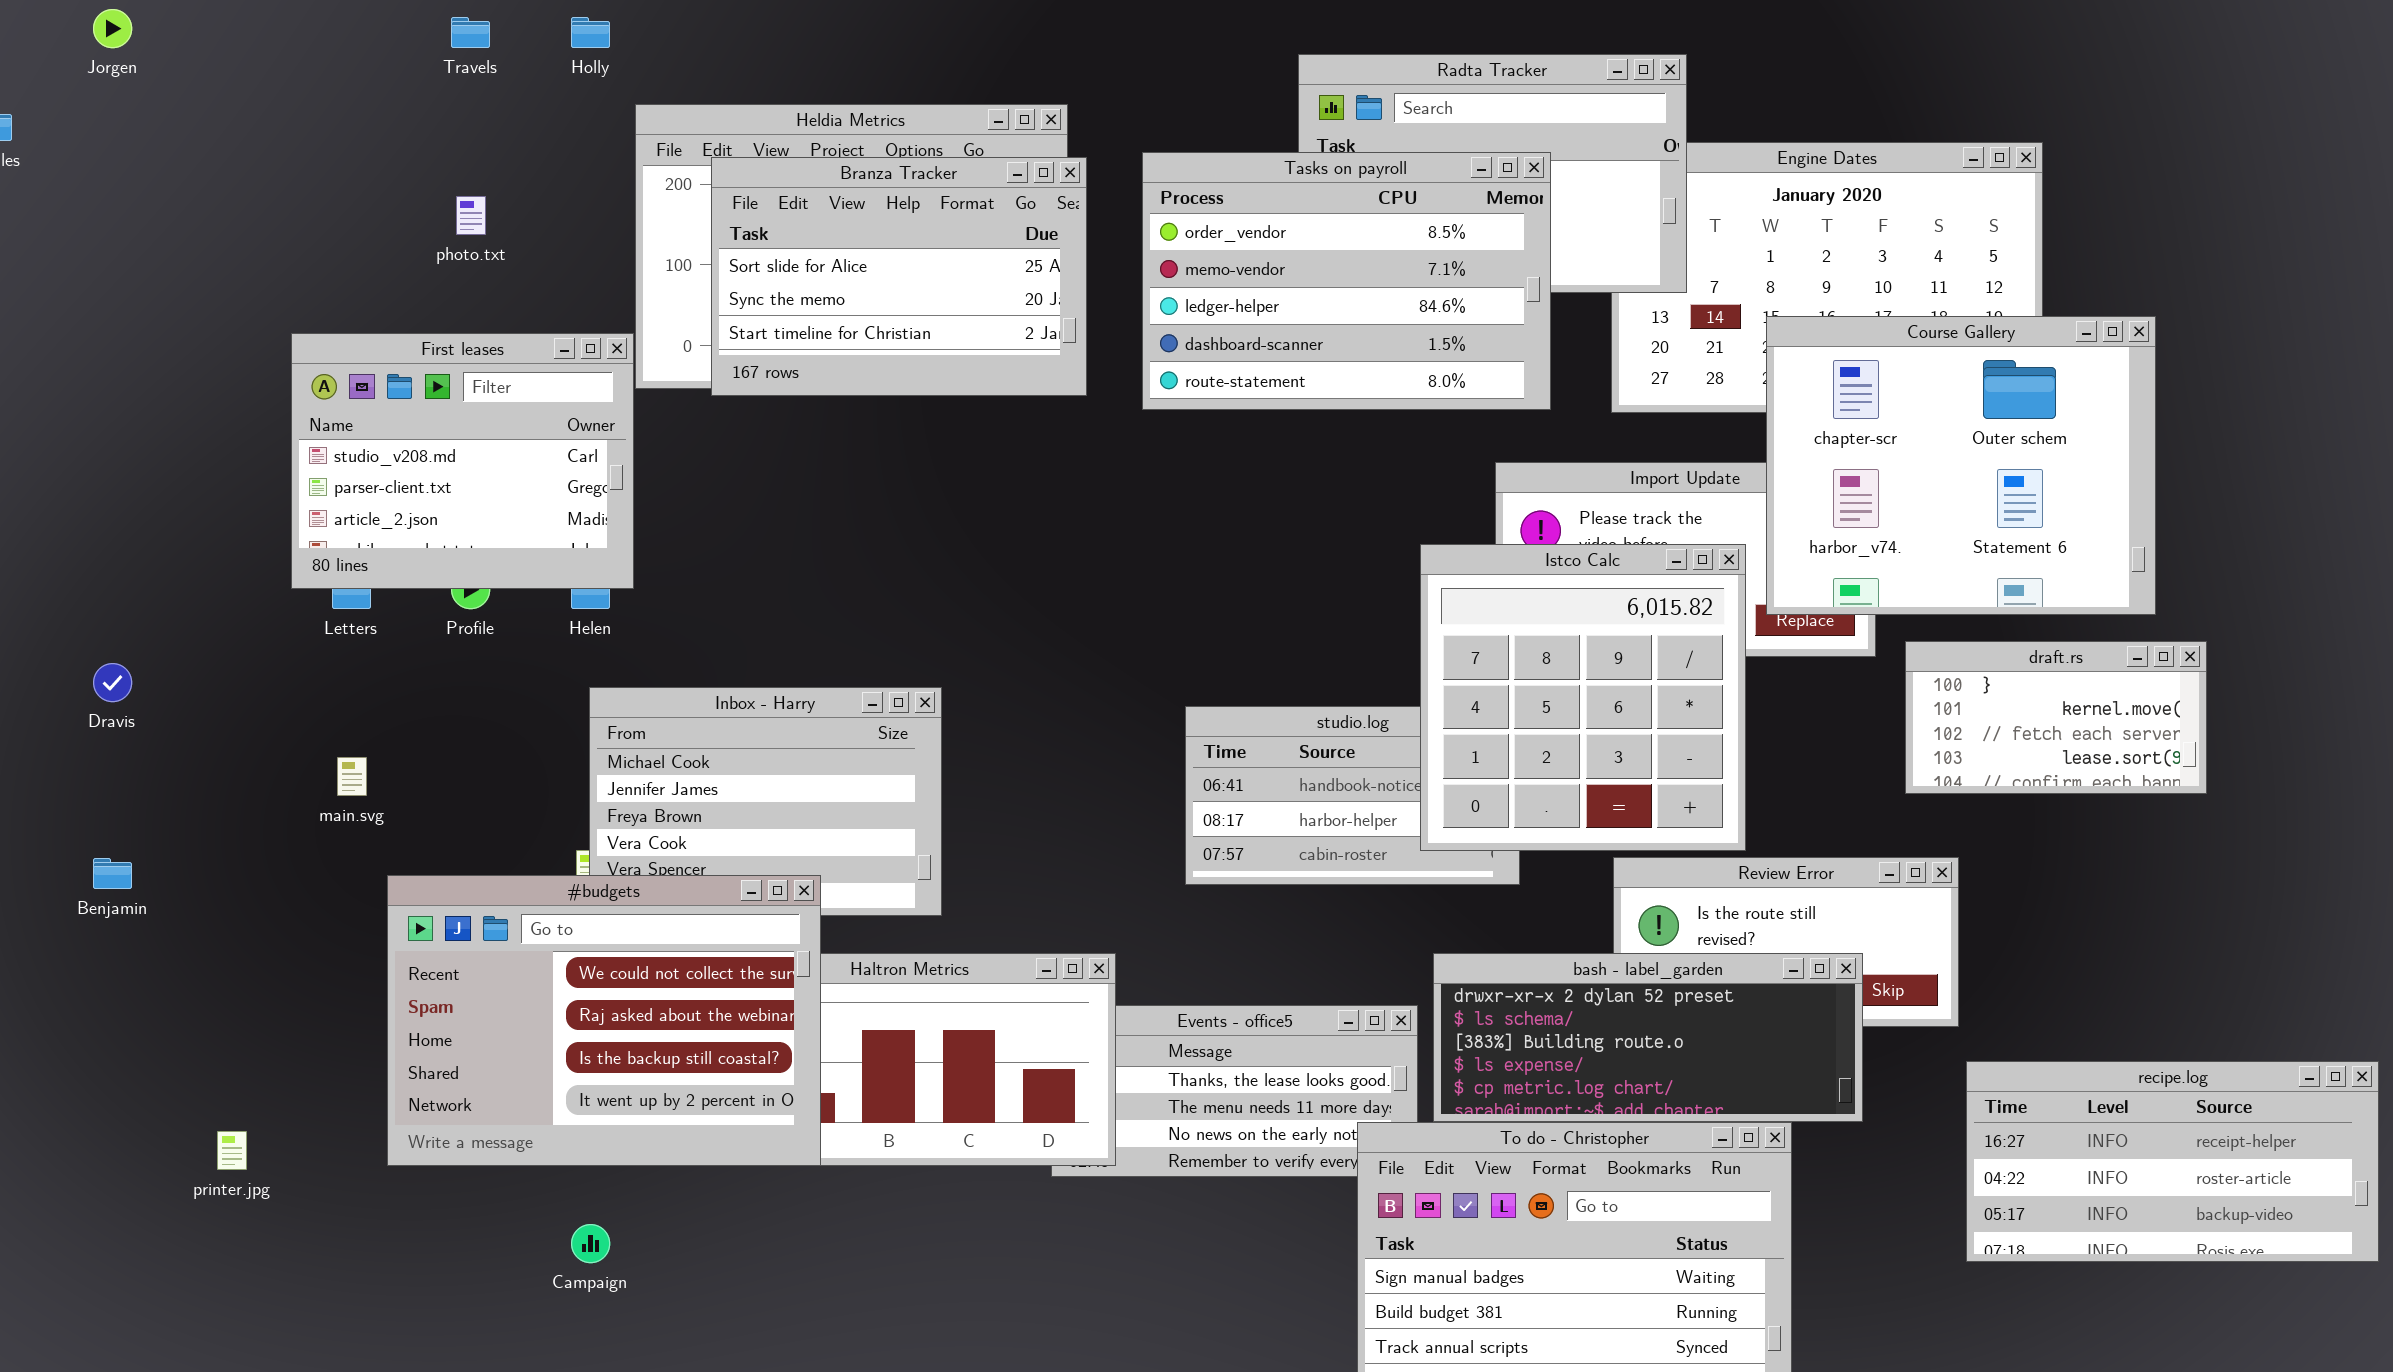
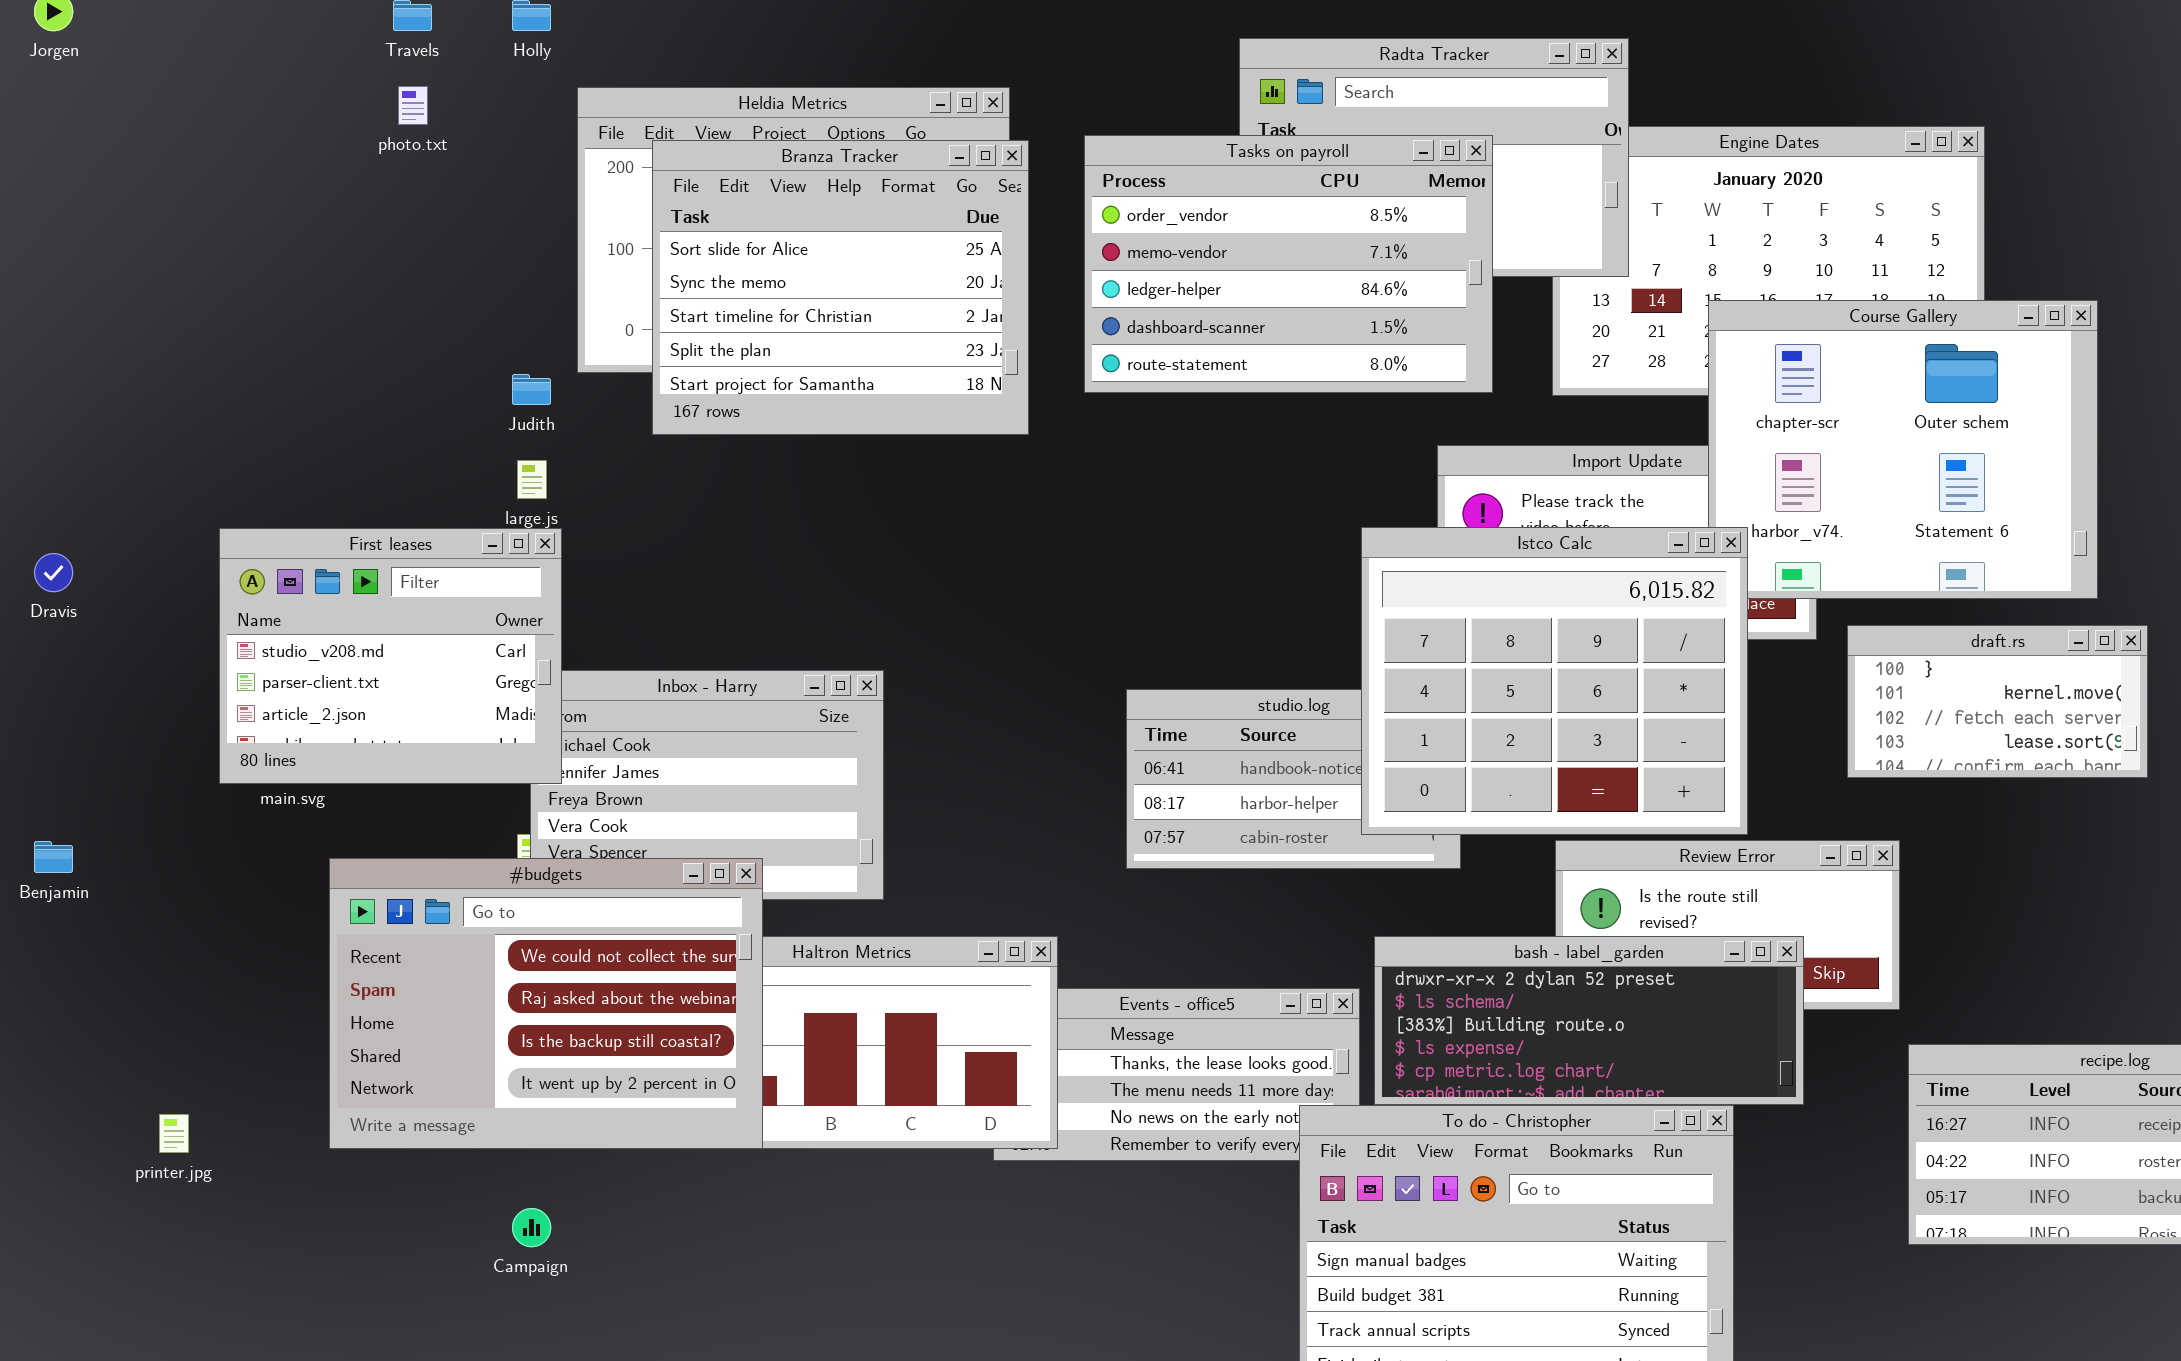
Branza Tracker: [711,157,1087,396] -> [652,140,1029,435], resized
photo.txt: [456,196,486,235] -> [398,86,428,125], moved
First leases: [291,333,634,589] -> [219,528,562,784], moved
Istco Calc: [1420,544,1746,851] -> [1361,527,1748,835], resized
Dravis: [93,663,132,702] -> [34,553,73,592], moved

